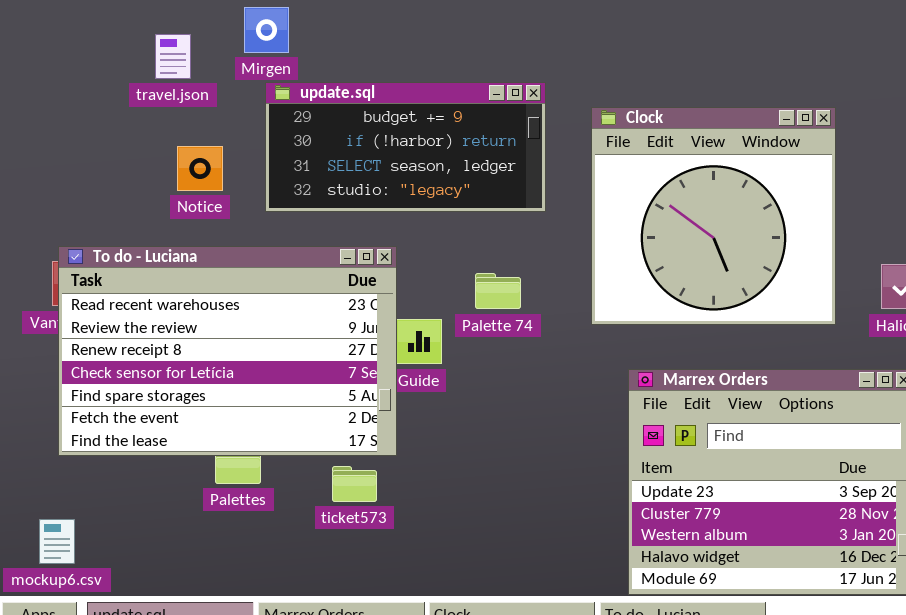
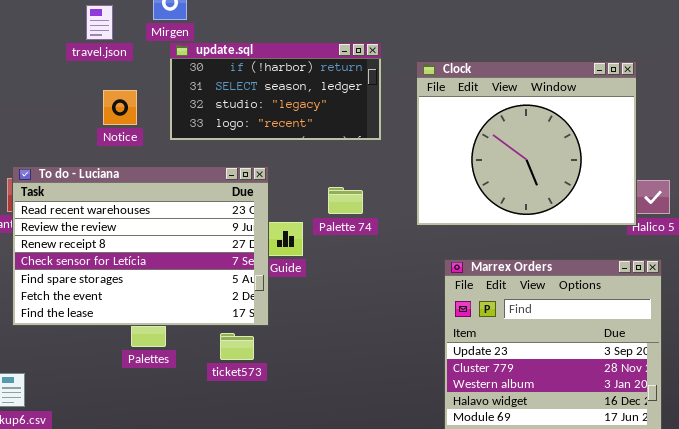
update.sql: [265,82,546,212] -> [169,42,382,141], scrolled down 1 row
Clock: [591,107,836,325] -> [416,61,637,226], resized

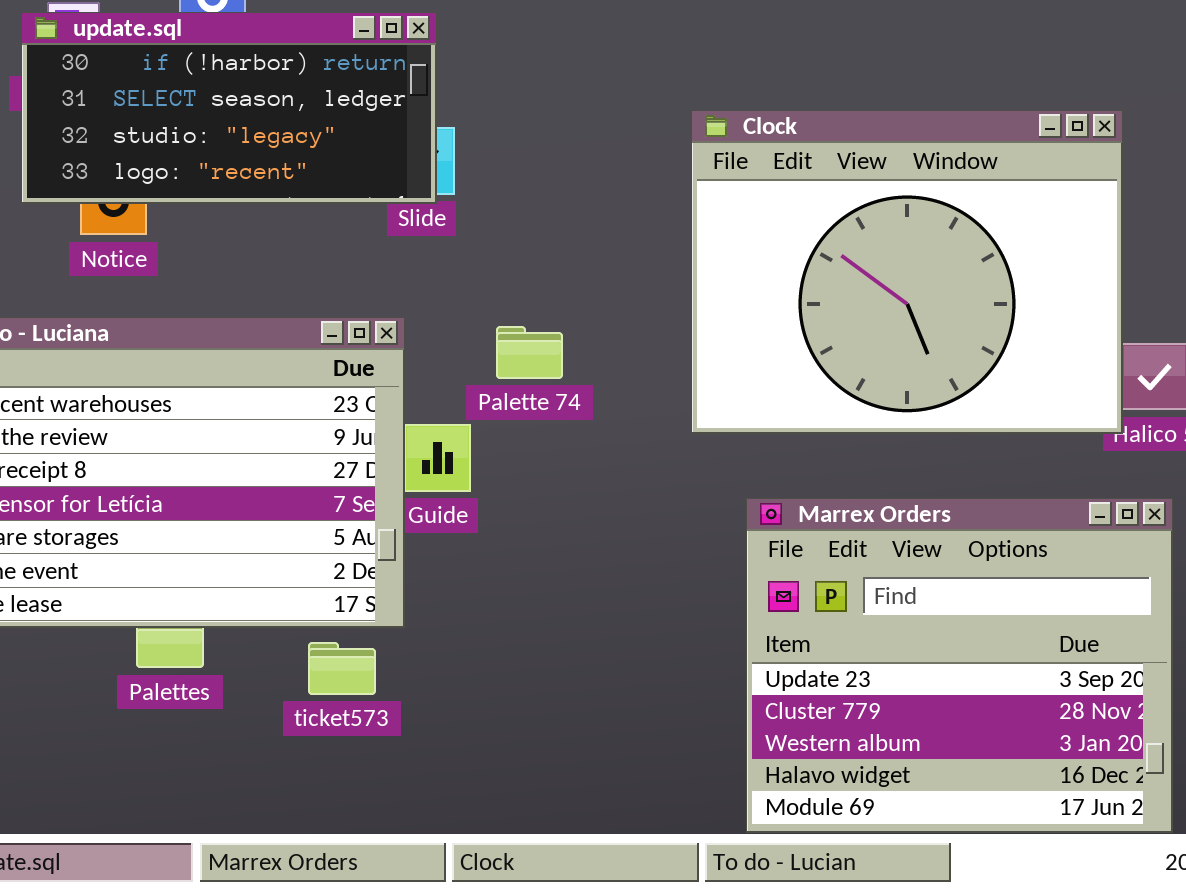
update.sql: [169,42,382,141] -> [21,12,437,204], moved
Palette 74: [328,187,363,214] -> [496,326,563,379], moved

